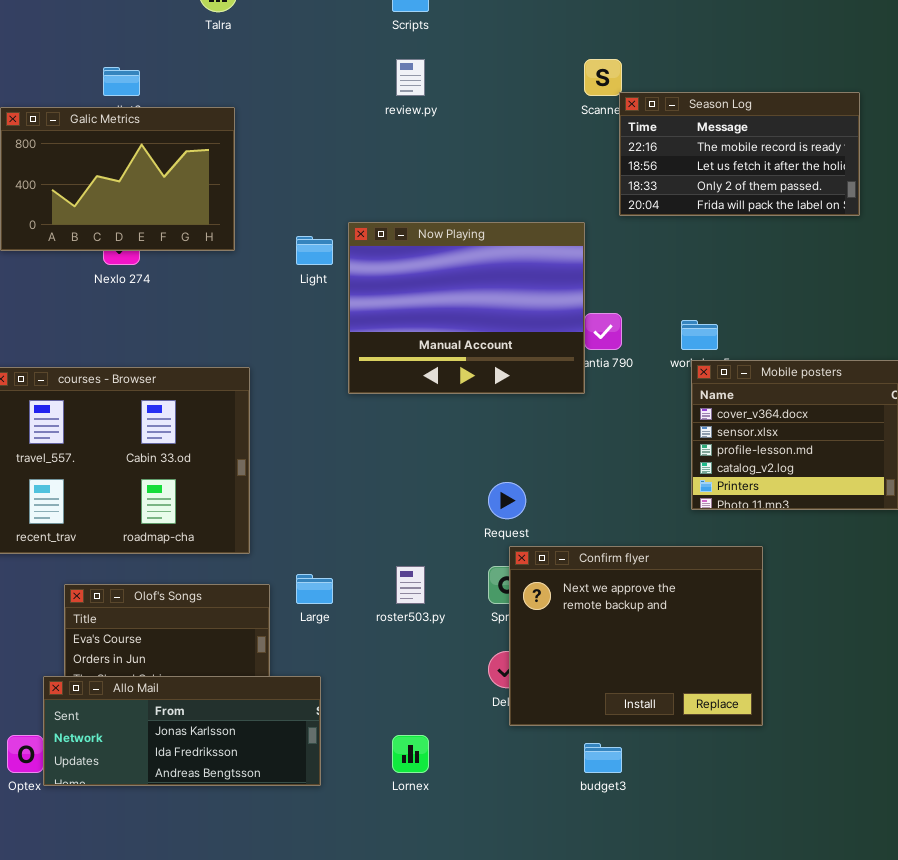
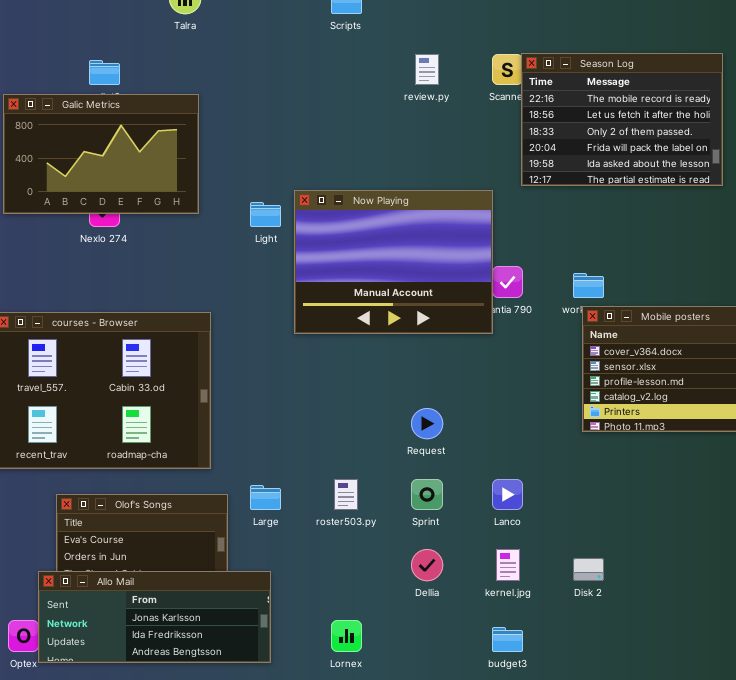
review.py: [396,59,425,96] -> [415,54,439,85], moved
Season Log: [619,92,860,216] -> [521,53,723,186], resized
Confirm flyer: [509,546,763,726] -> none, closed

